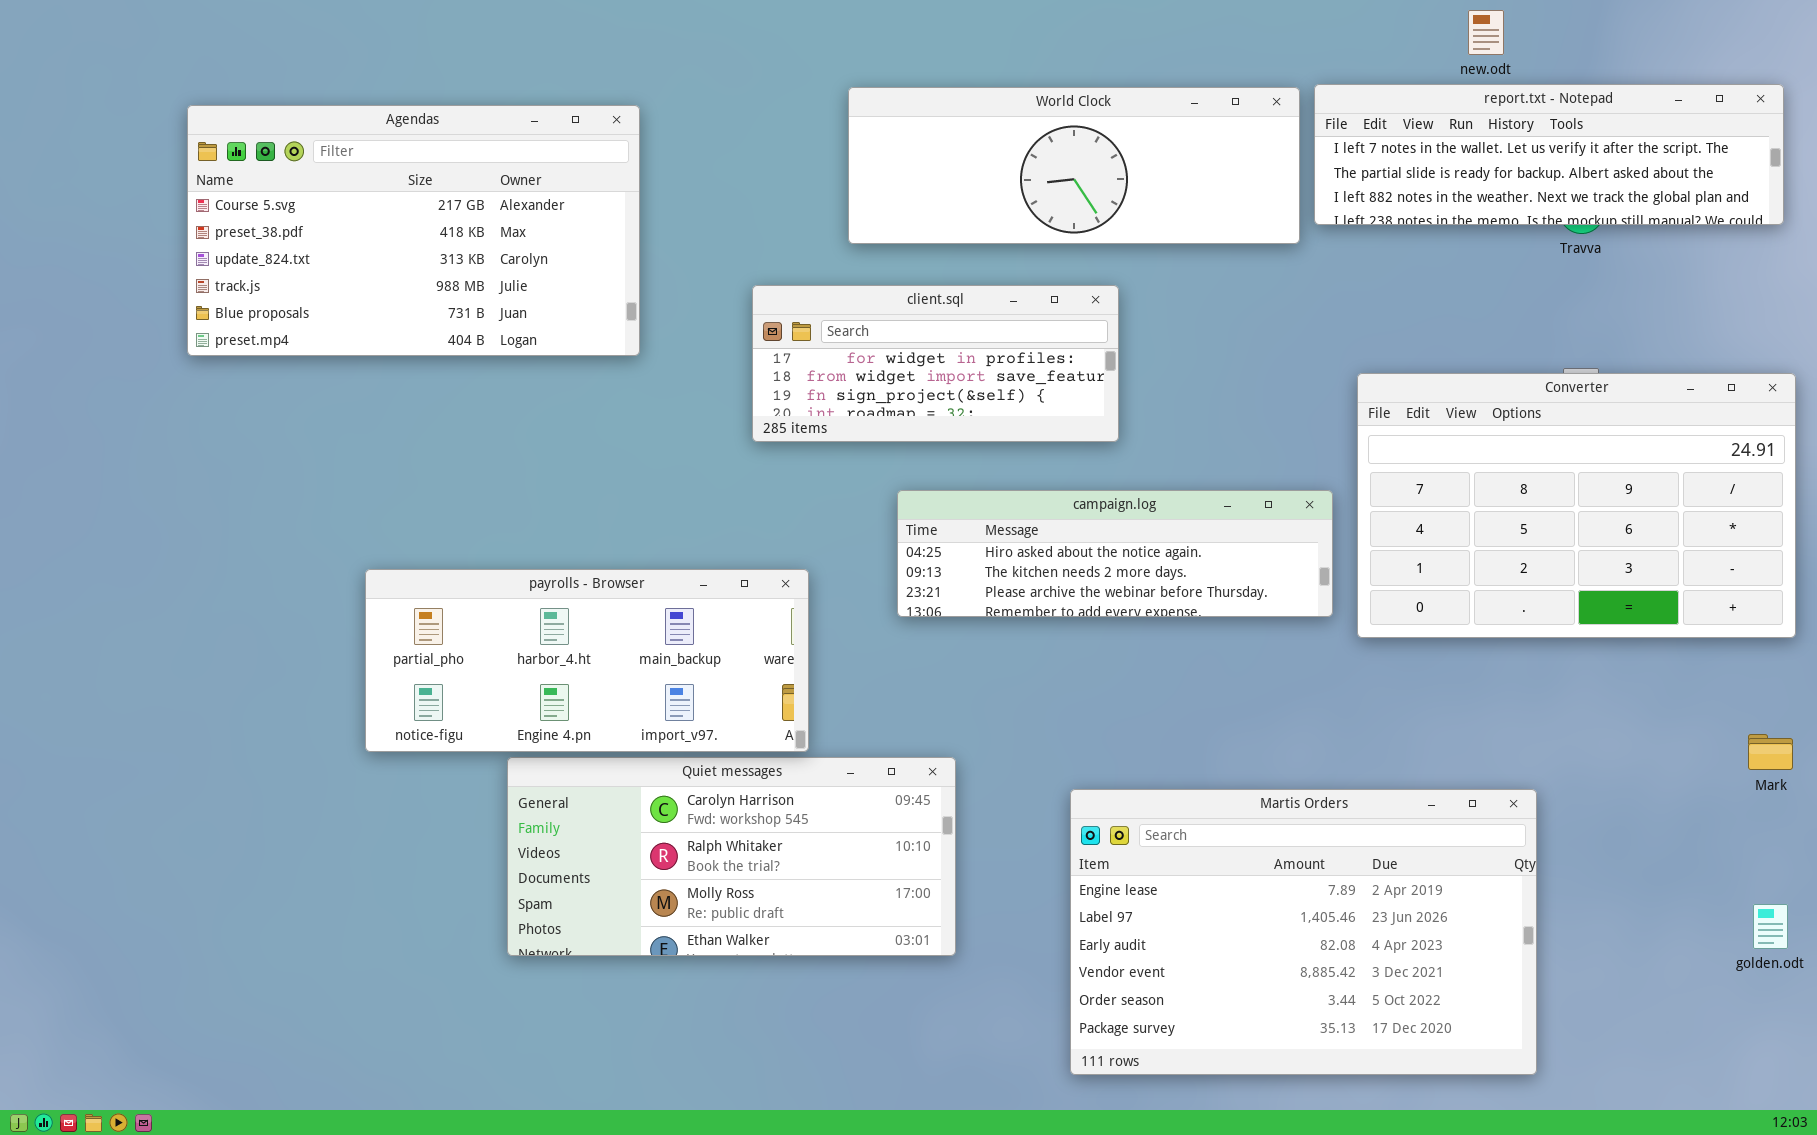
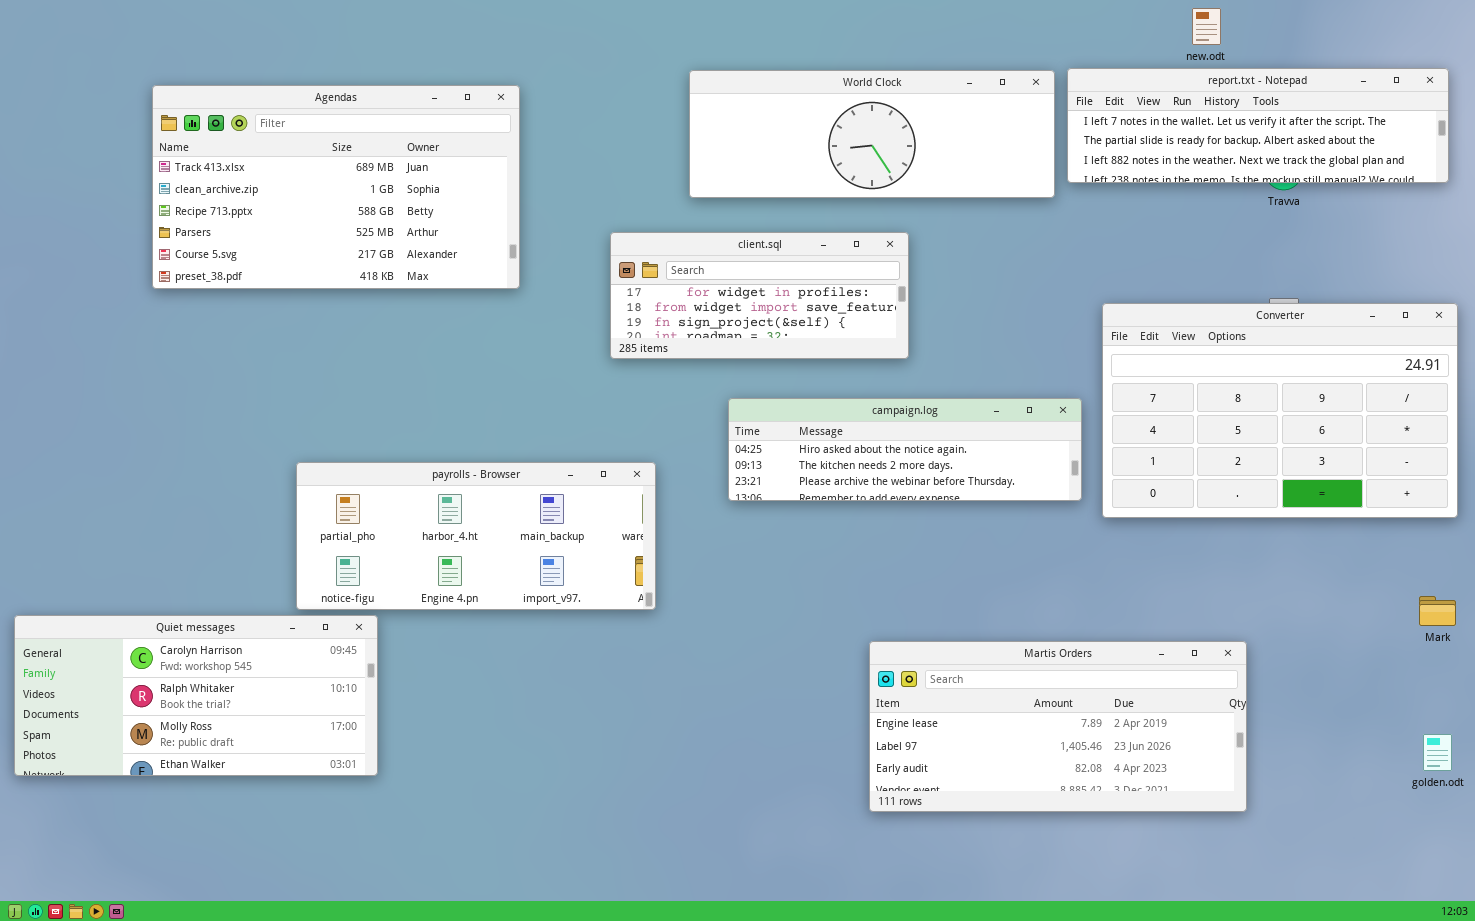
Agendas: [187,105,640,356] -> [152,85,520,289], scrolled up 4 rows
Quiet messages: [507,757,956,956] -> [14,615,378,776], moved
Martis Orders: [1070,789,1537,1075] -> [869,641,1247,812], resized

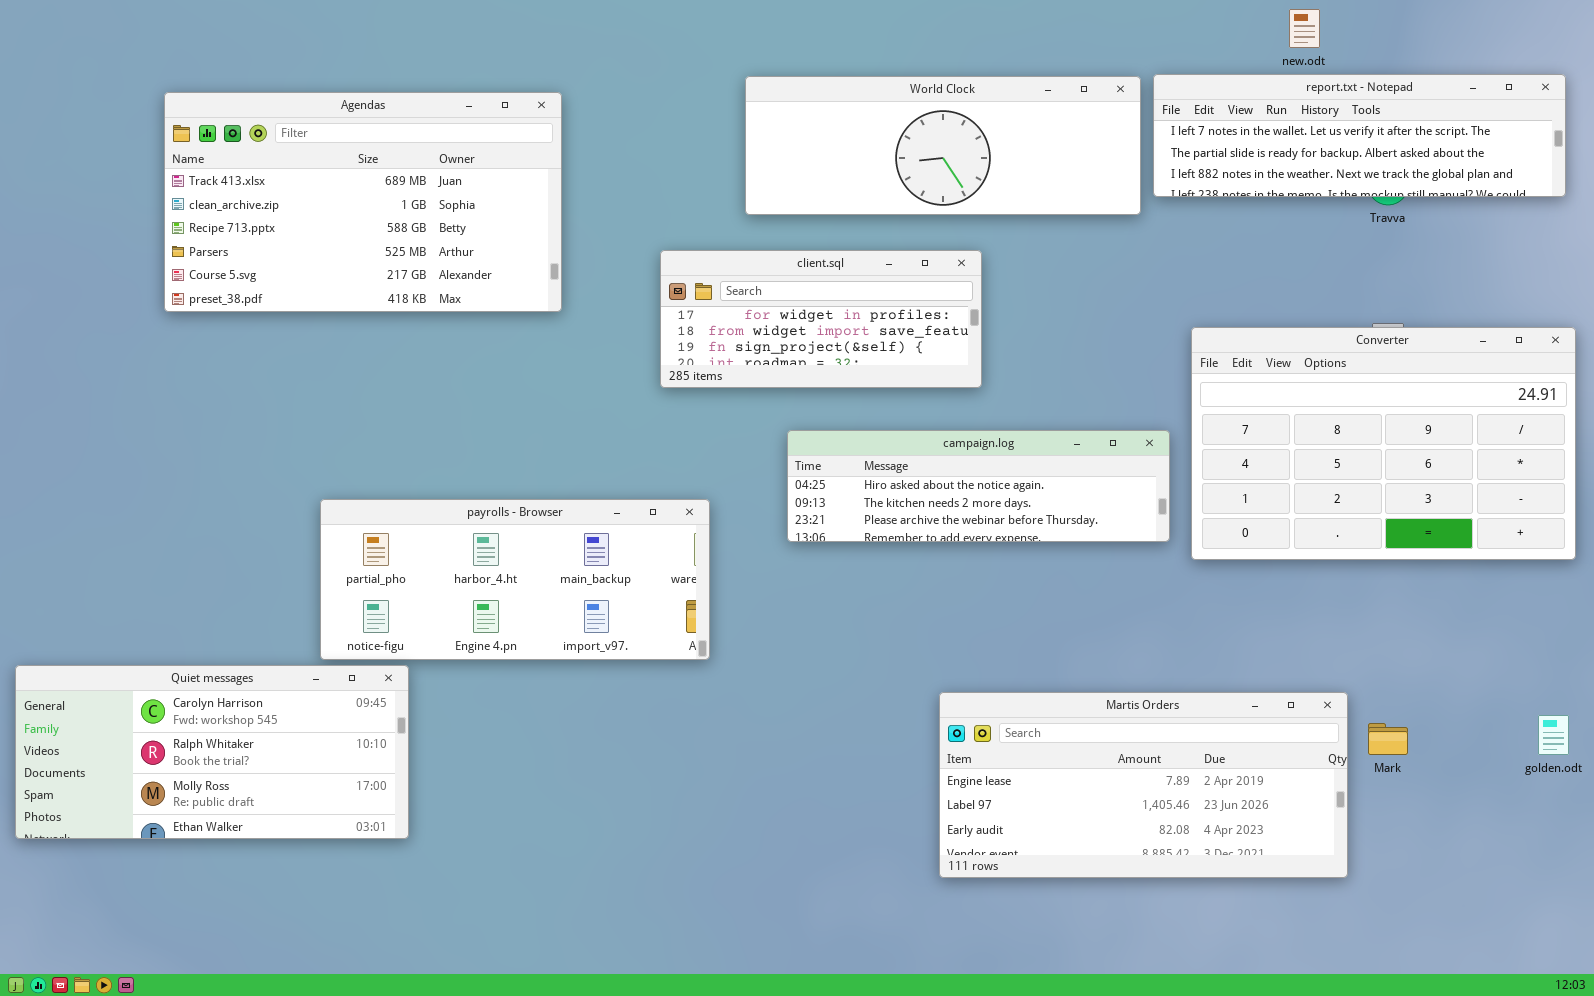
Mark: [1419,596,1456,626] -> [1368,723,1408,755], moved
golden.odt: [1423,734,1452,771] -> [1538,715,1569,755], moved

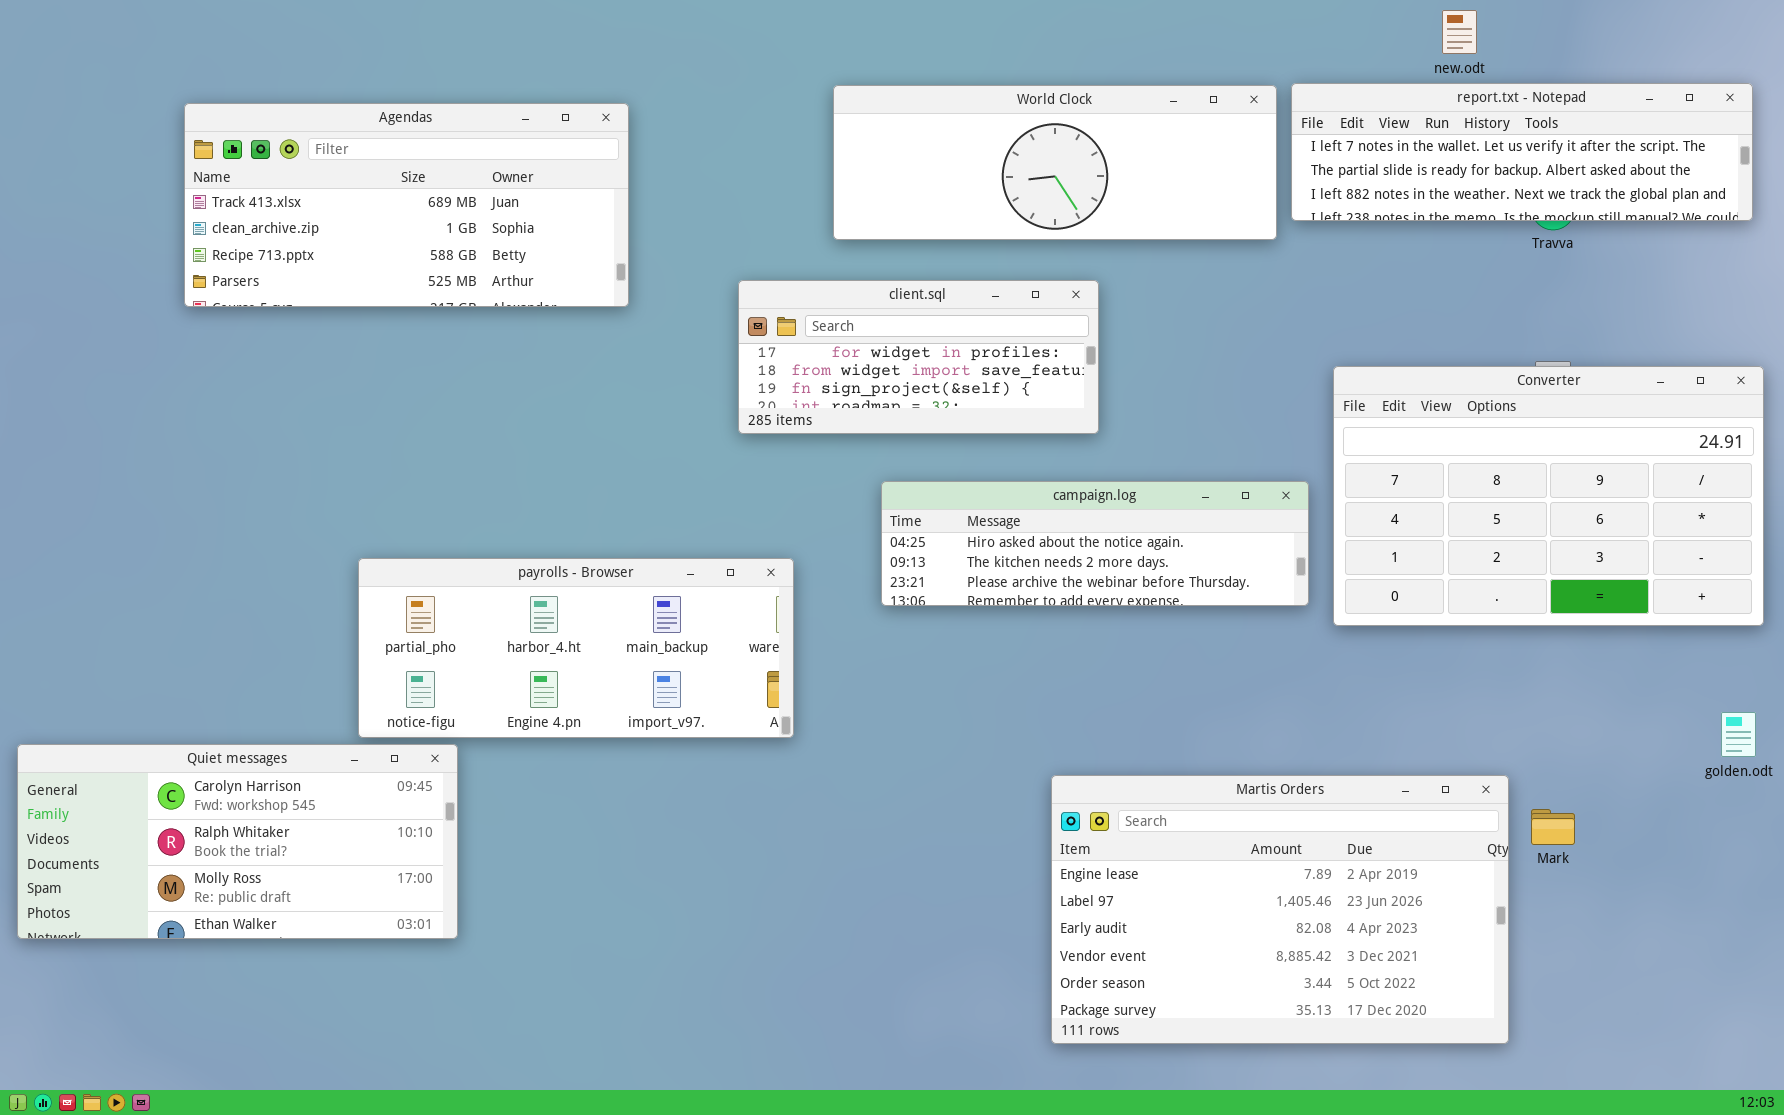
Agendas: [164,92,562,312] -> [184,103,629,307], resized
Martis Orders: [939,692,1348,878] -> [1051,775,1509,1044], resized
golden.odt: [1538,715,1569,755] -> [1721,712,1756,757], moved

